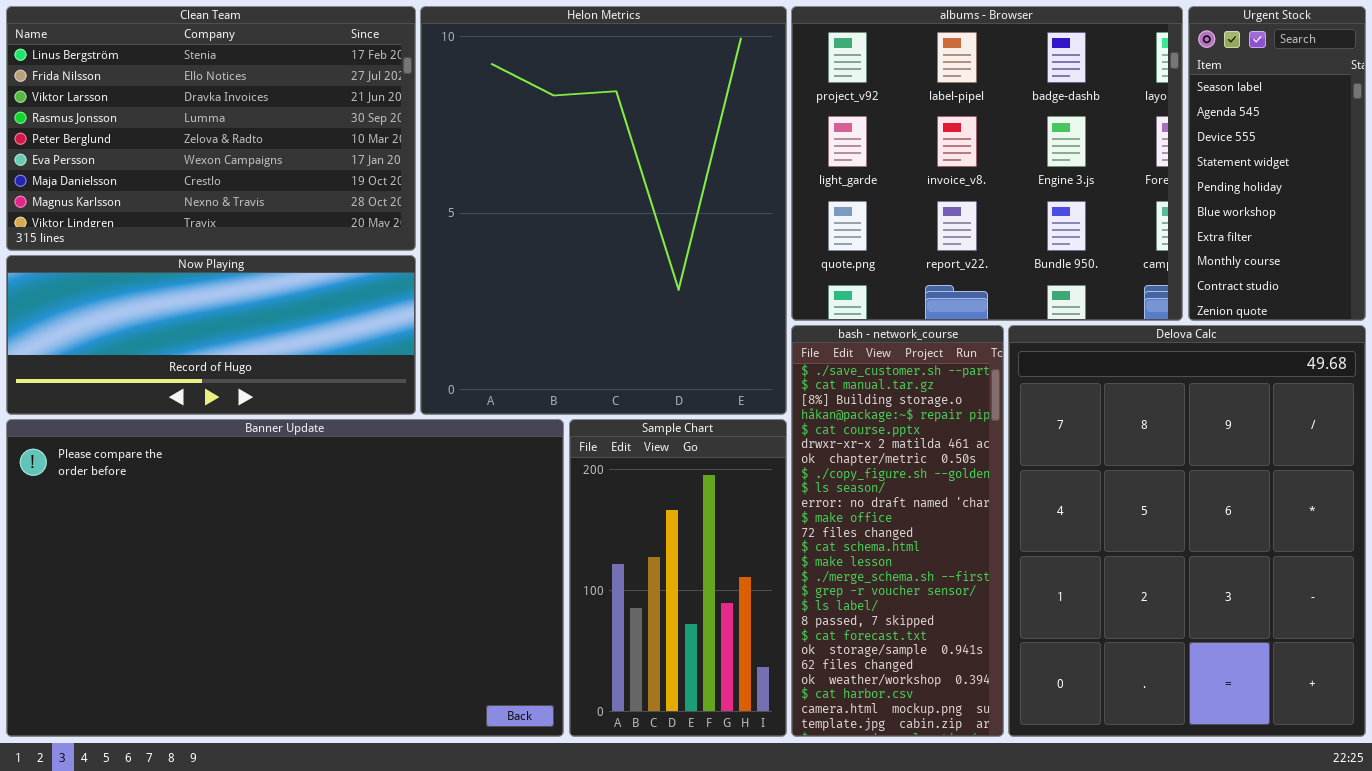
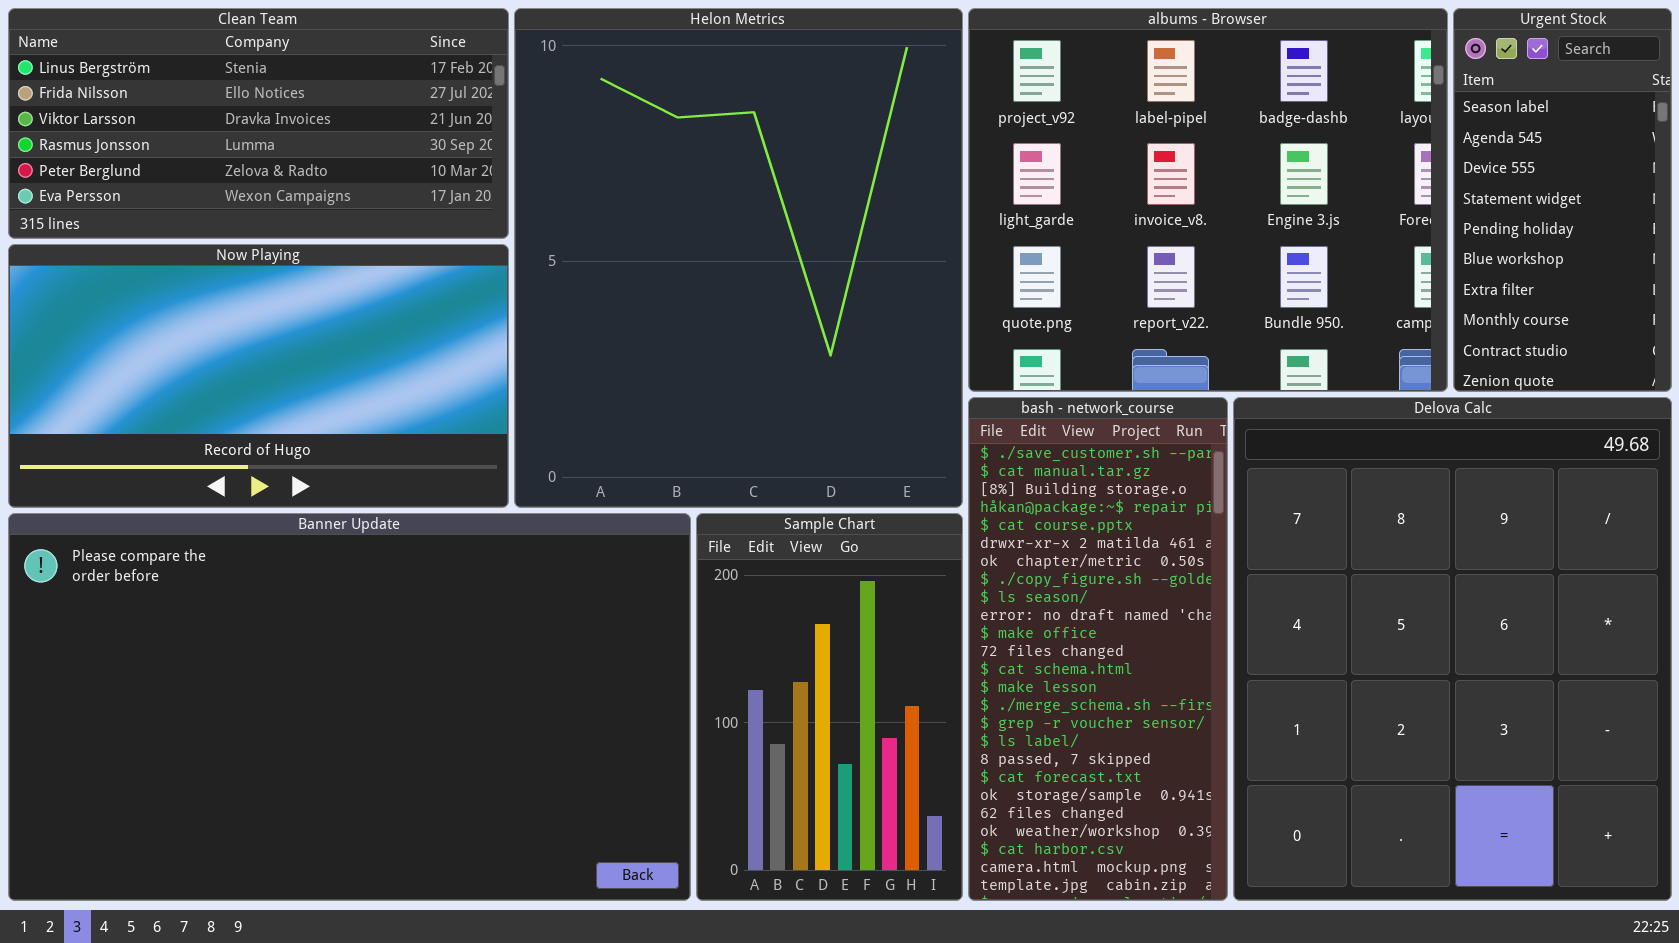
Clean Team: [6,6,416,251] -> [8,8,509,239], resized
Now Playing: [6,255,416,415] -> [8,244,509,508], resized

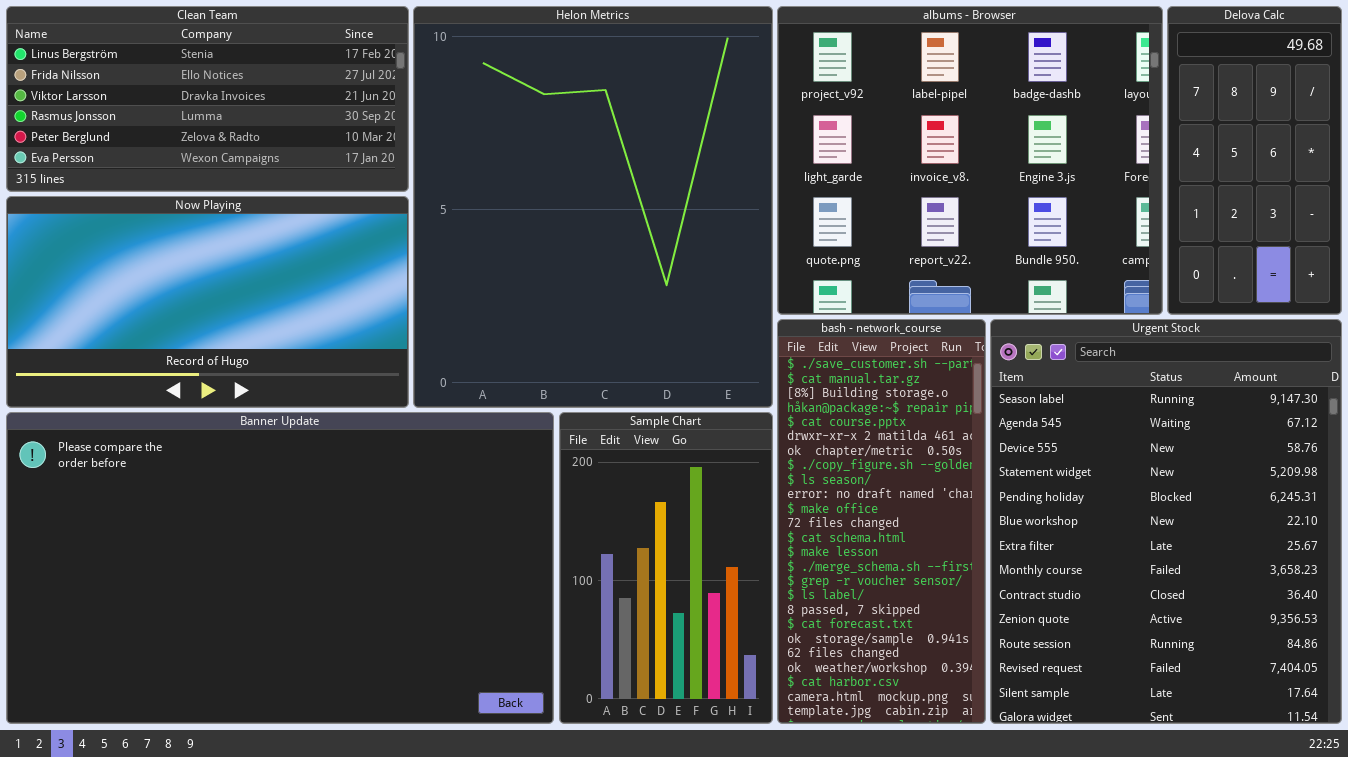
Urgent Stock: [1453,8,1672,392] -> [990,319,1342,724], moved, resized
Delova Calc: [1233,397,1672,901] -> [1167,6,1342,315], moved, resized

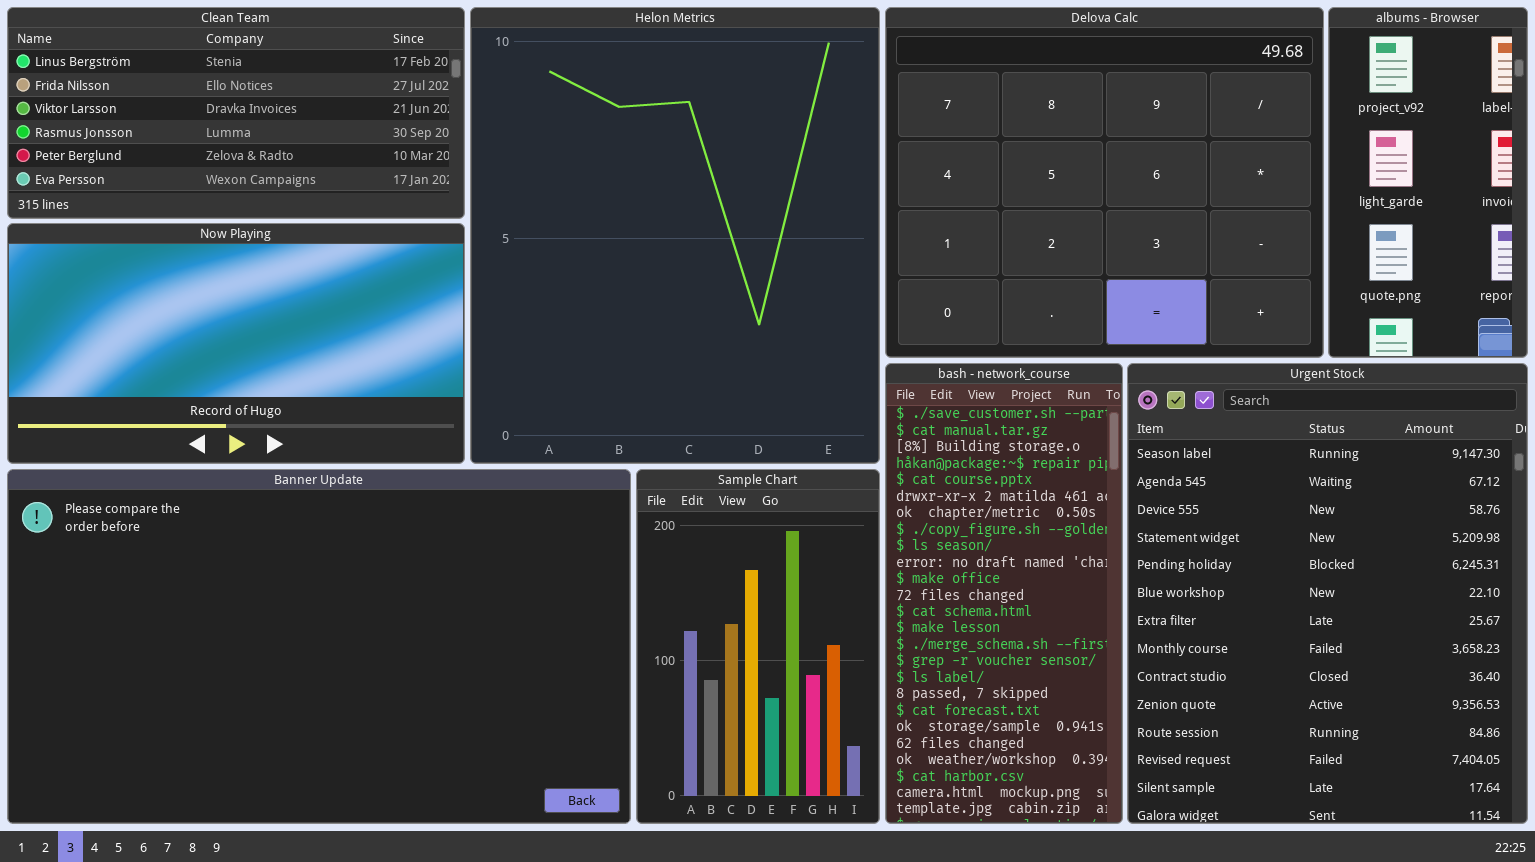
albums - Browser: [777,6,1163,315] -> [1328,7,1528,358], moved, resized
Delova Calc: [1167,6,1342,315] -> [885,7,1324,358], moved, resized

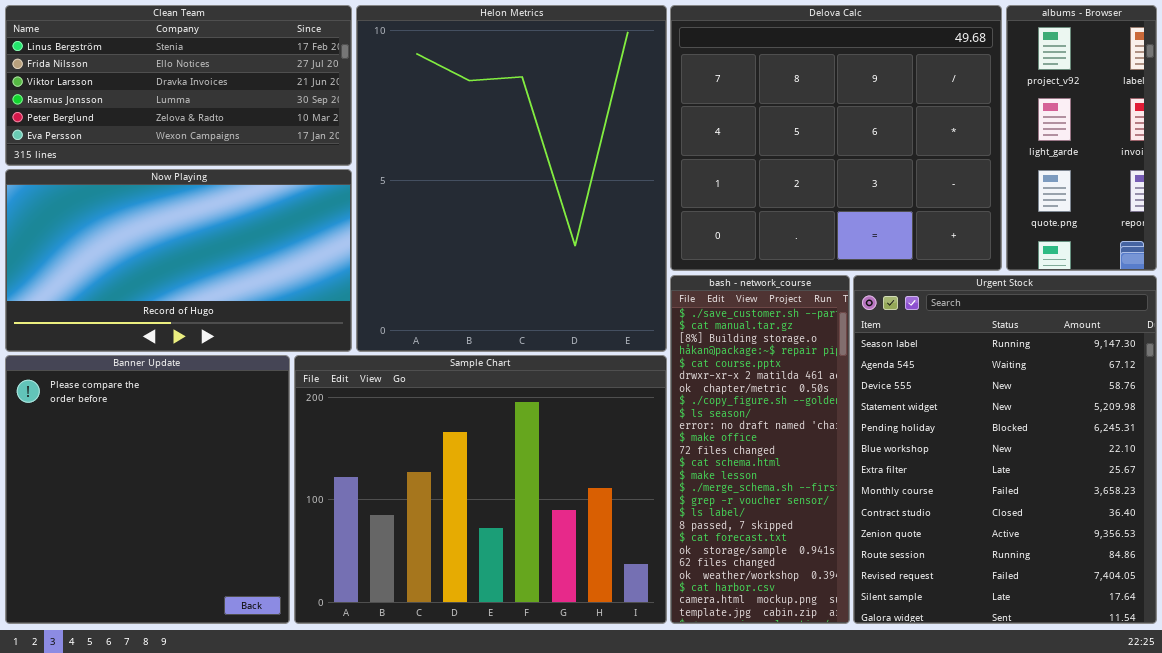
Banner Update: [7,469,631,824] -> [5,355,290,624], resized
Sample Chart: [636,469,880,824] -> [294,355,667,624], resized

